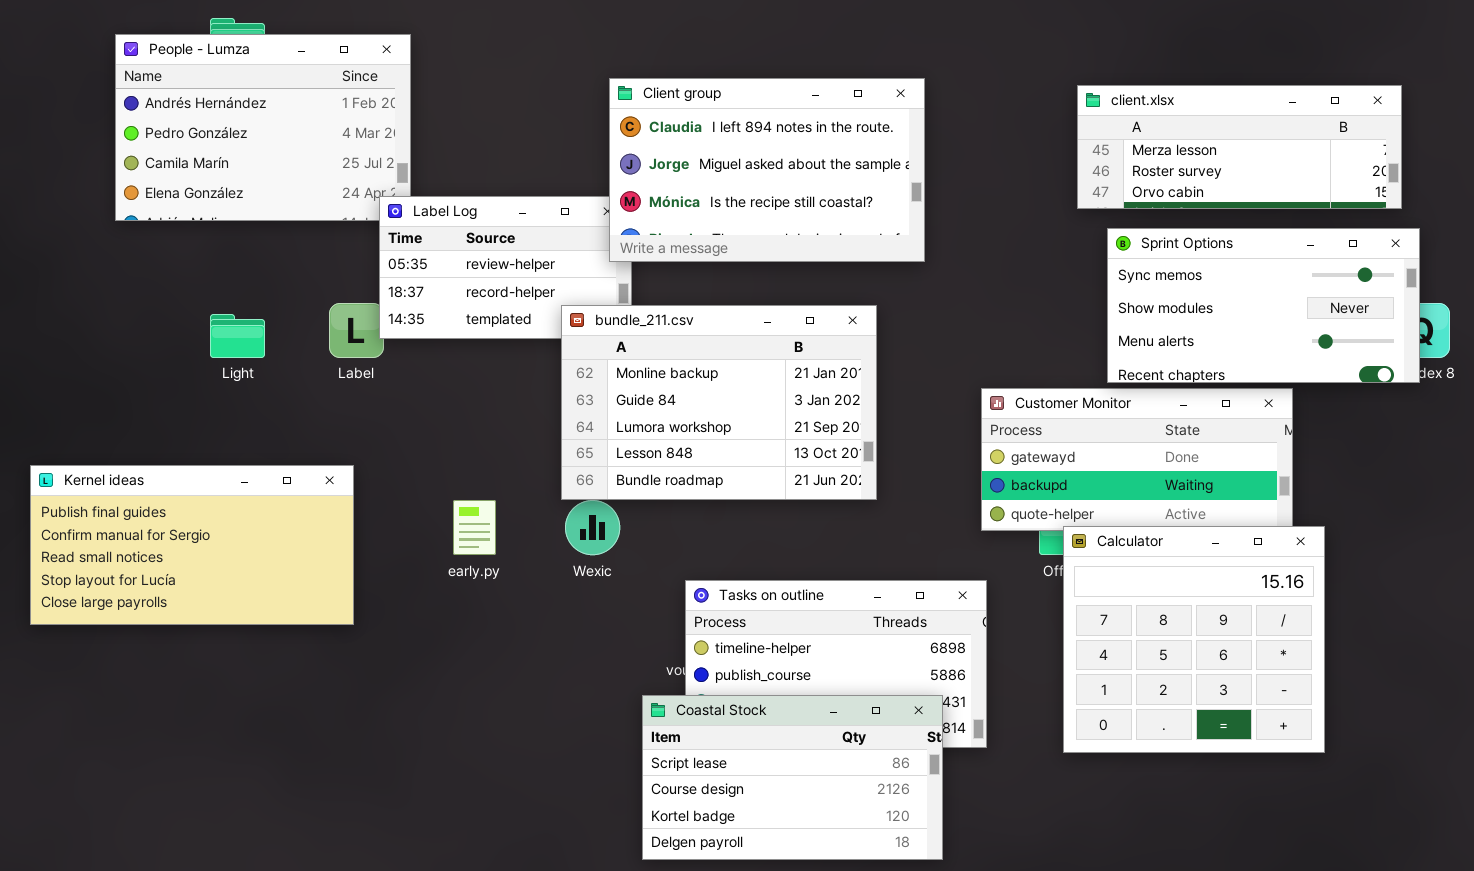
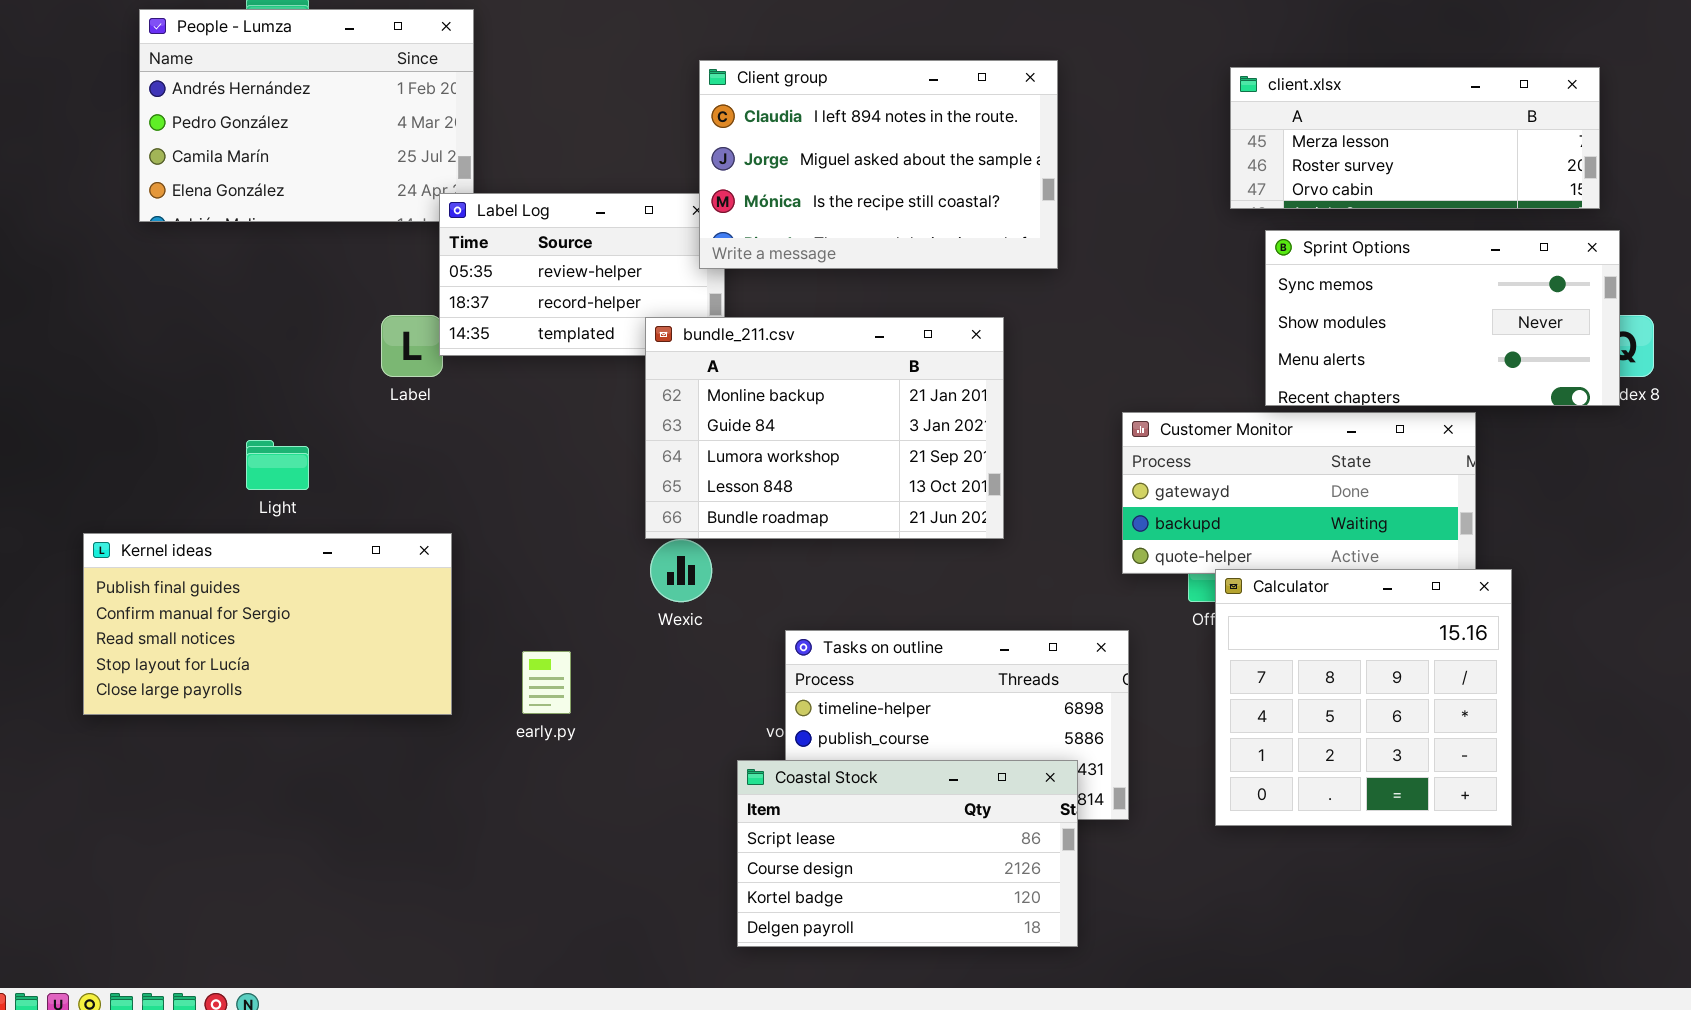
Light: [210,314,265,358] -> [246,440,309,490], moved
Kernel ideas: [30,465,354,625] -> [83,533,452,715], moved
early.py: [453,500,496,555] -> [522,651,571,714], moved

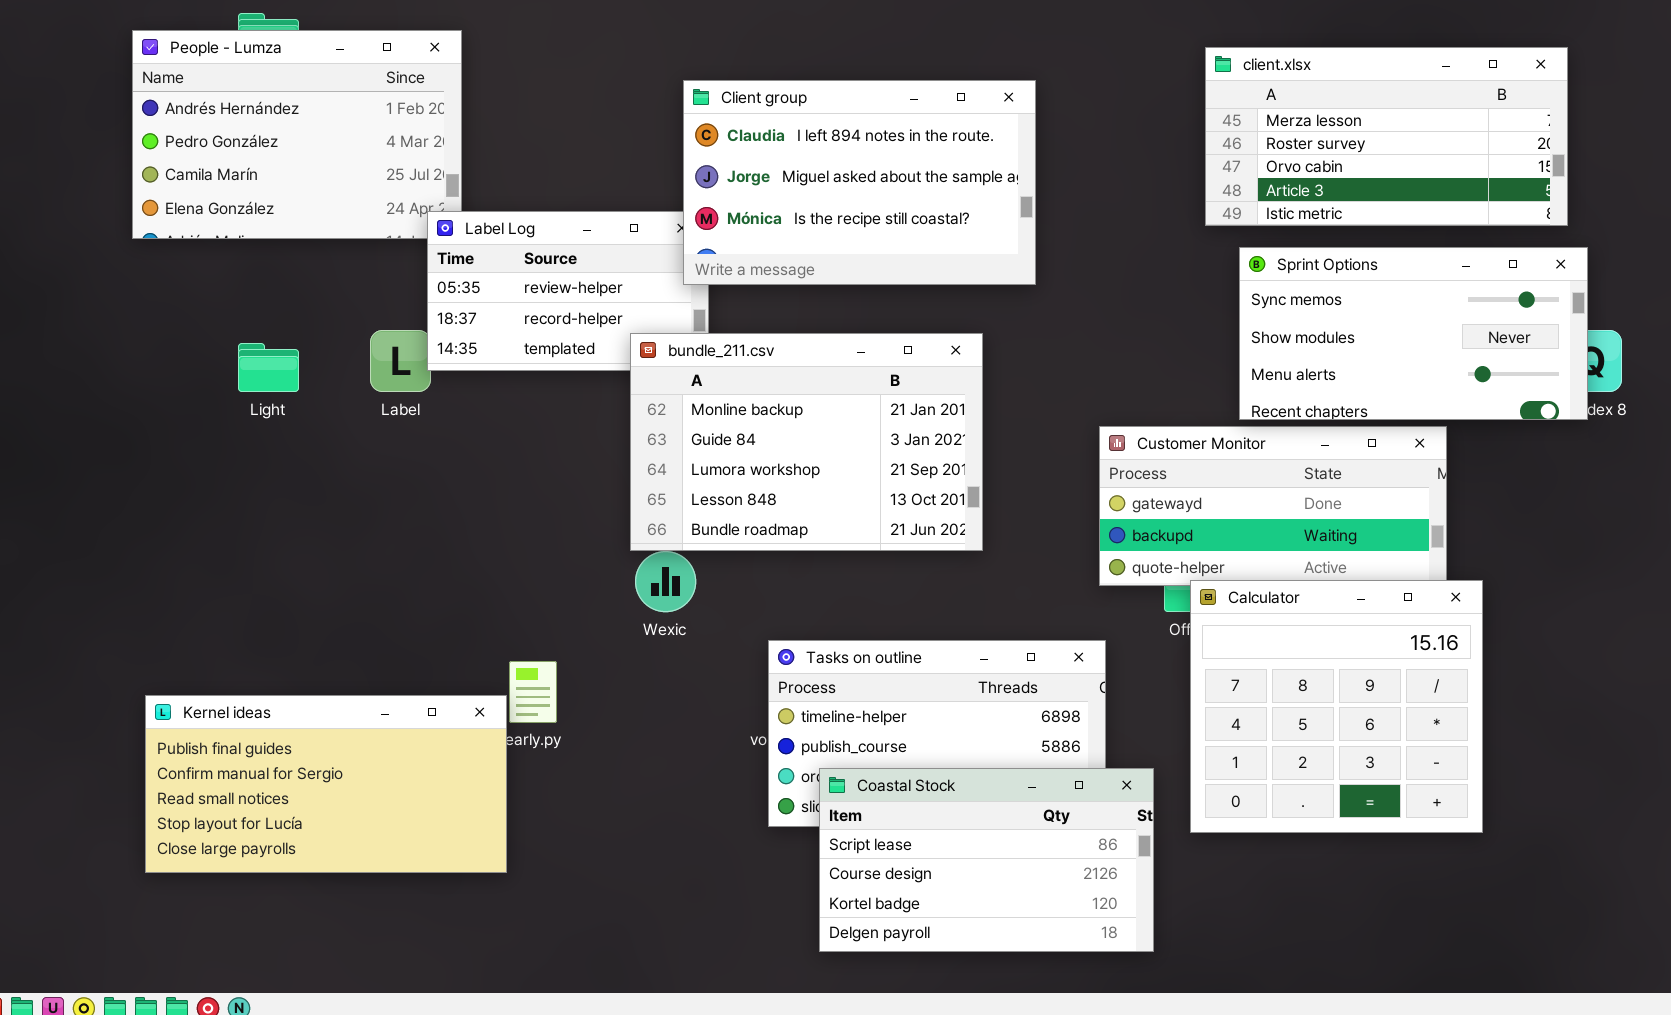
client.xlsx: [1230,67,1600,209] -> [1205,47,1568,226], resized
Light: [246,440,309,490] -> [238,343,299,392], moved
Kernel ideas: [83,533,452,715] -> [145,695,507,873], moved
Coastal Stock: [737,760,1078,947] -> [819,768,1154,952], moved

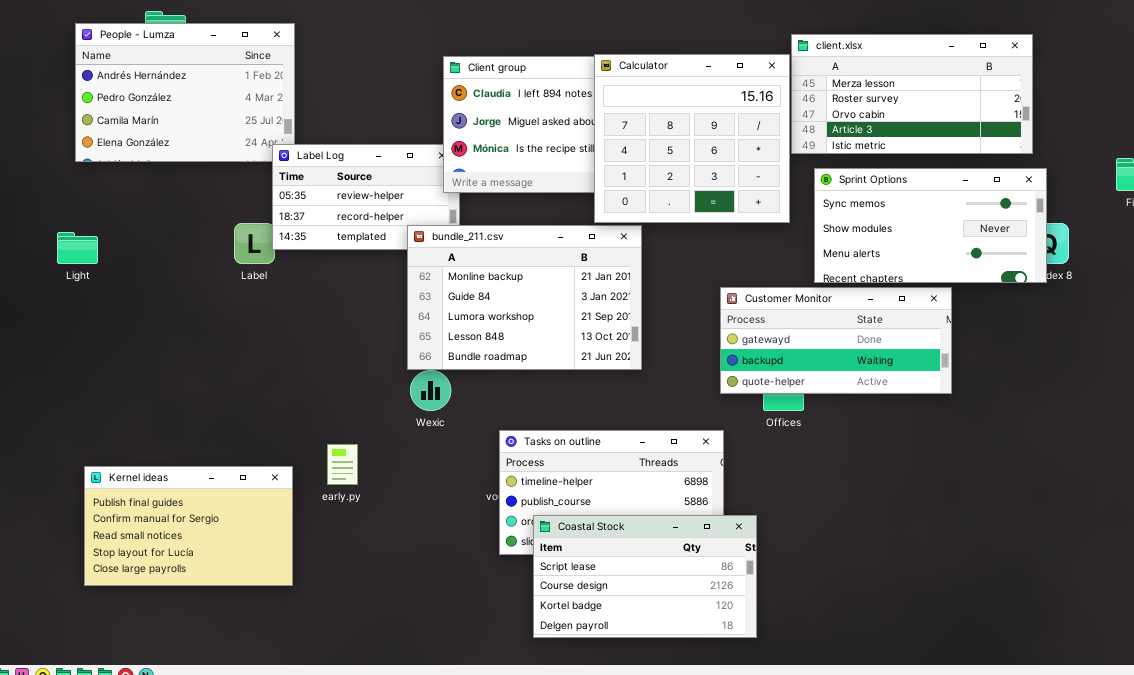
Light: [238,343,299,392] -> [57,232,98,264], moved
Calculator: [1190,580,1483,833] -> [594,54,790,223], moved
Kernel ideas: [145,695,507,873] -> [84,466,293,586], resized

